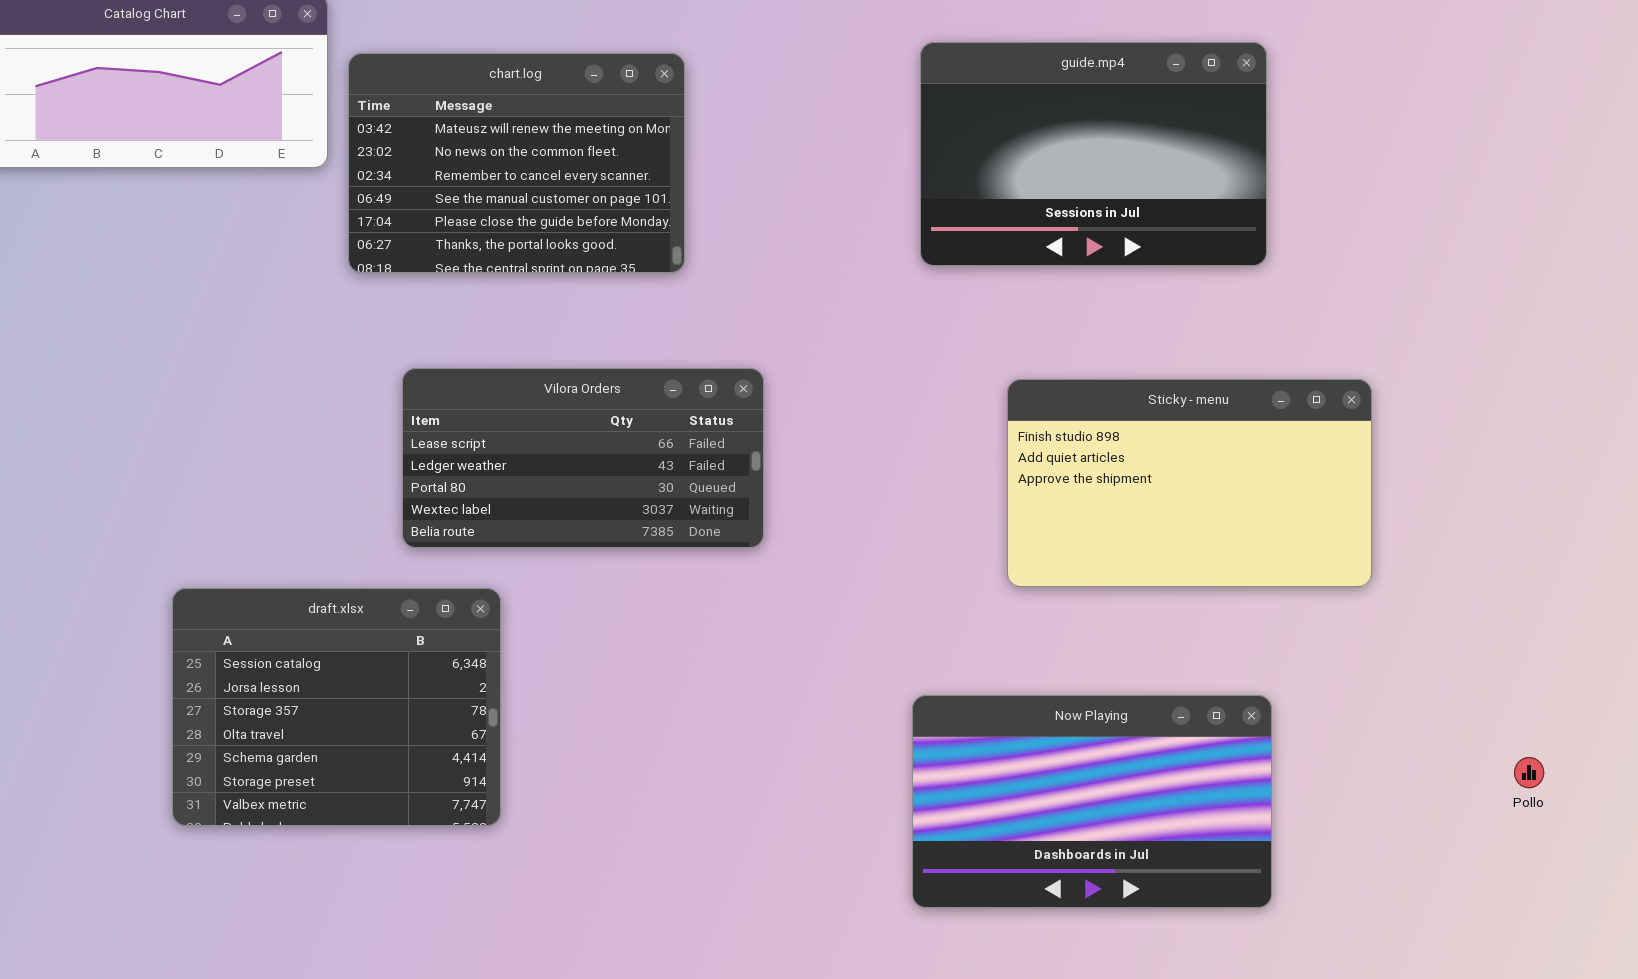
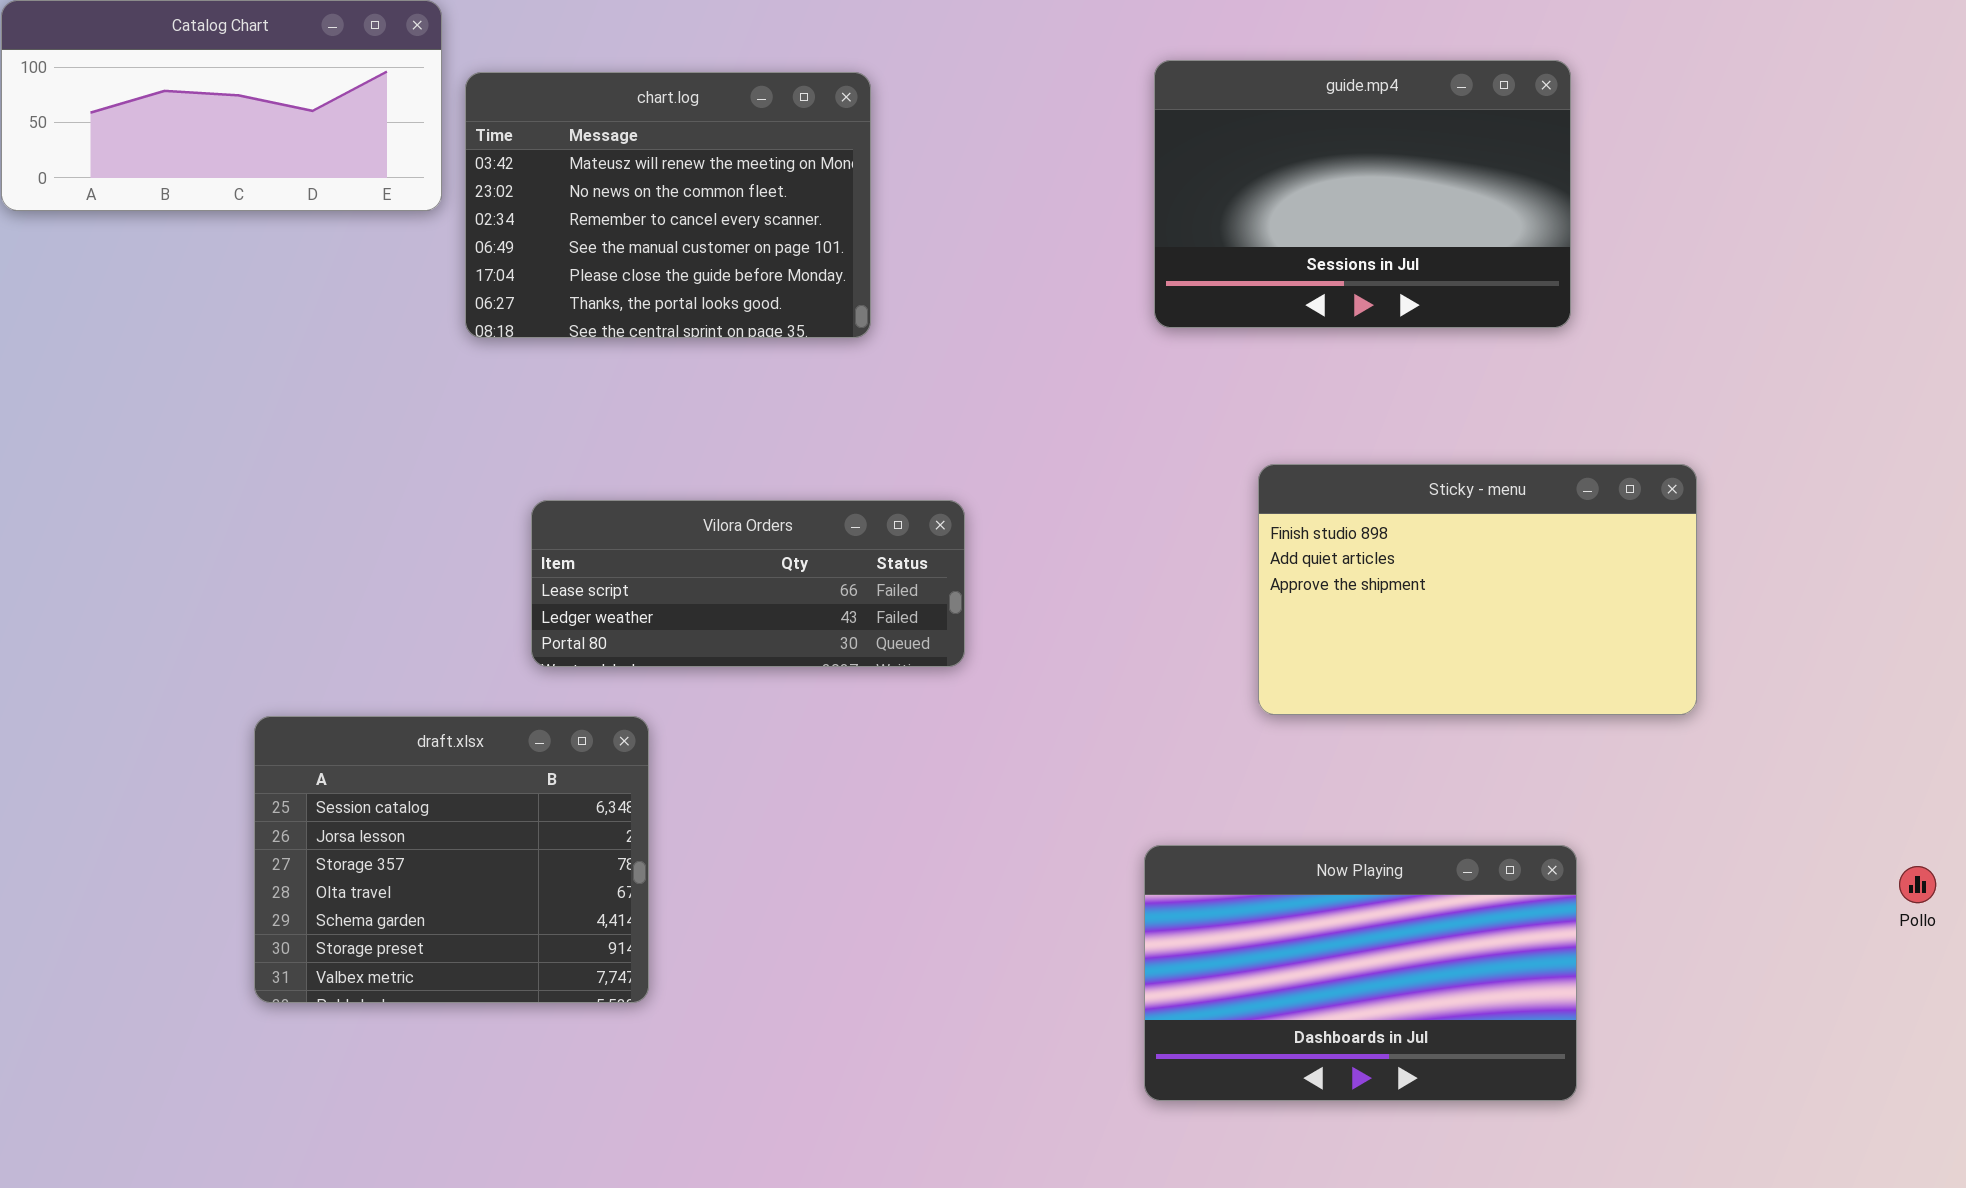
Vilora Orders: [402,368,764,548] -> [531,500,965,667], resized
Pollo: [1514,757,1544,788] -> [1899,866,1936,903], moved

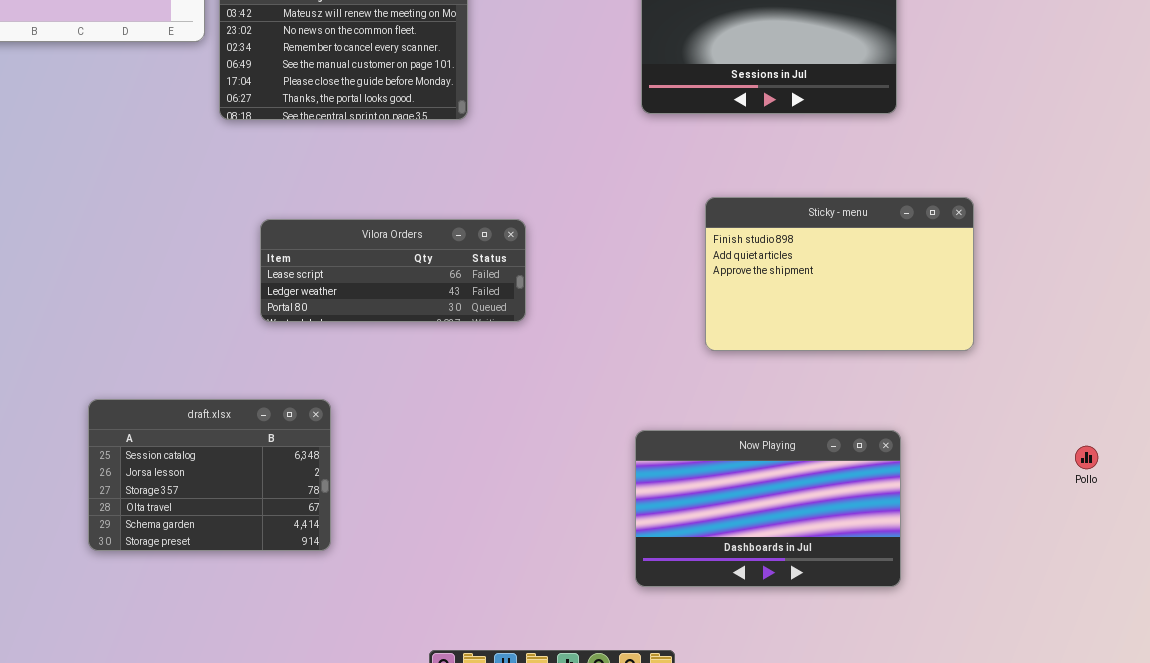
draft.xlsx: [254,716,649,1003] -> [88,399,331,551], moved, resized
Pollo: [1899,866,1936,903] -> [1075,446,1098,469], moved

